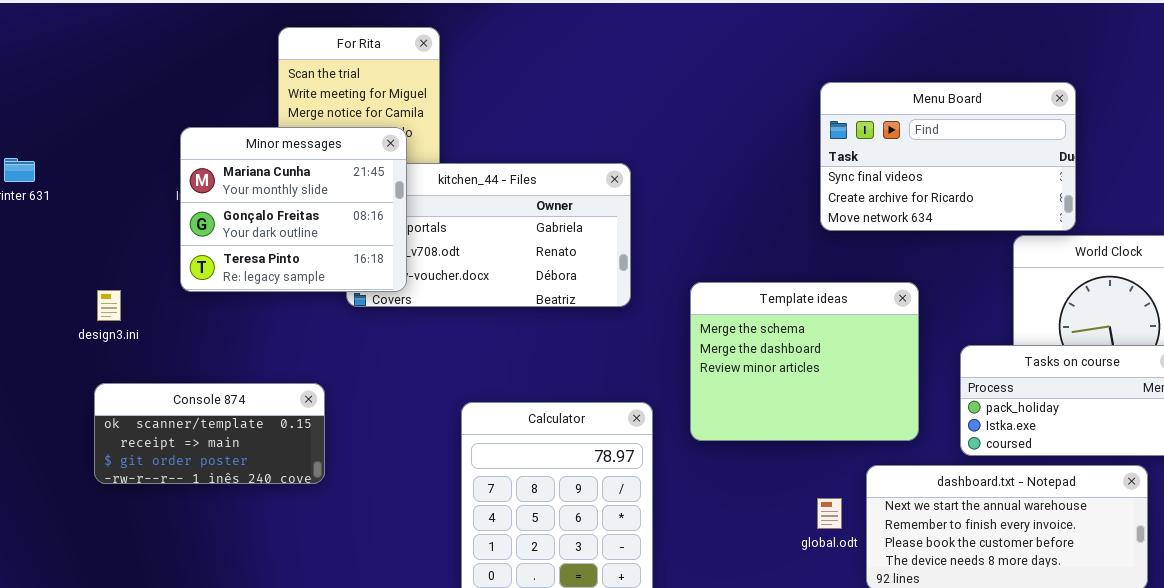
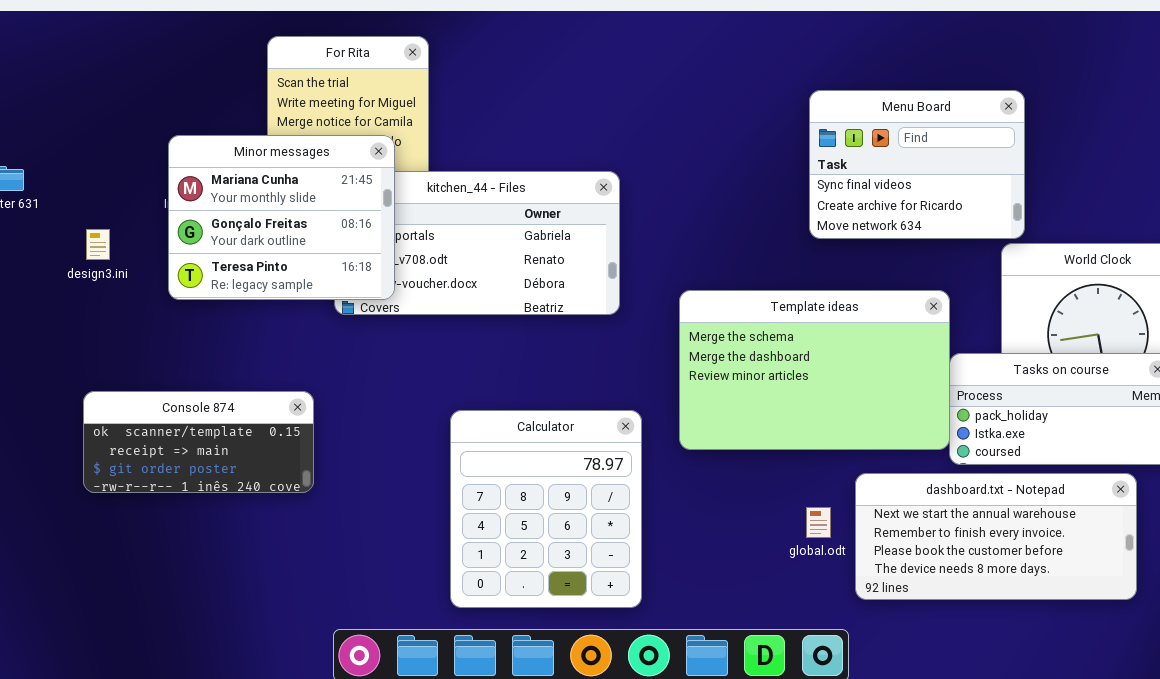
Menu Board: [820,82,1076,231] -> [809,90,1025,239], resized
Template ideas: [690,282,919,441] -> [679,290,950,450], resized
design3.ini: [97,290,121,321] -> [86,229,110,260], moved

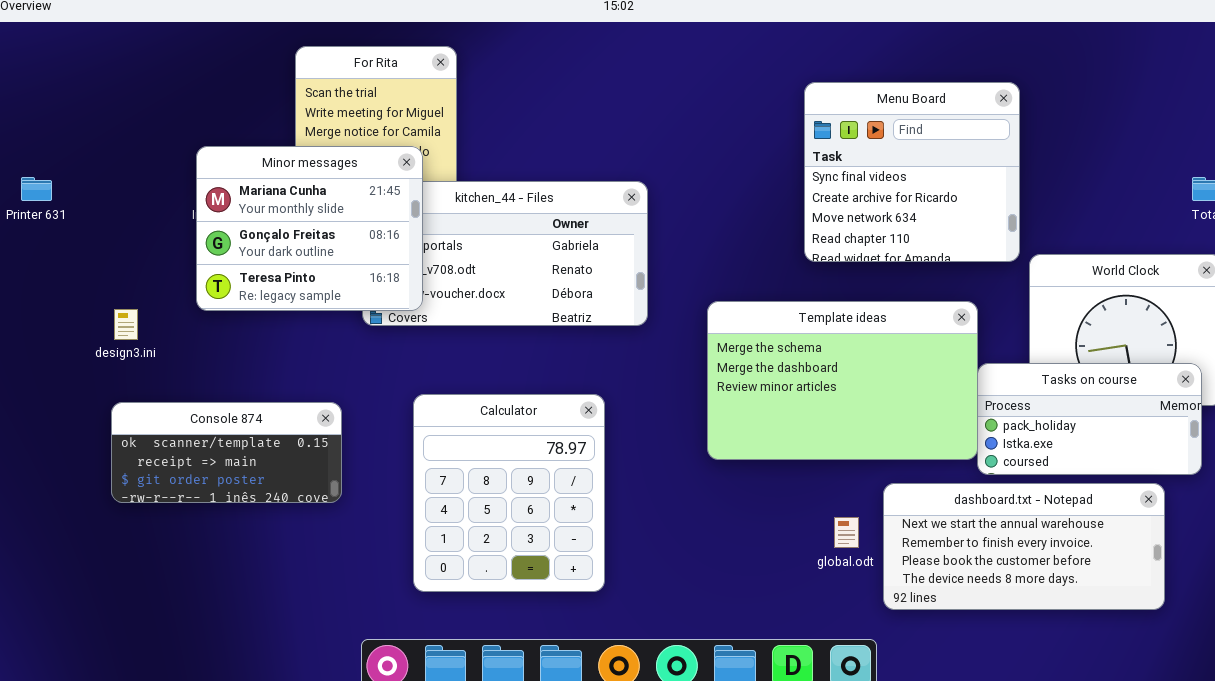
Menu Board: [809,90,1025,239] -> [804,82,1020,262], moved, resized
design3.ini: [86,229,110,260] -> [114,309,138,340], moved
Calculator: [450,410,642,608] -> [413,394,605,592], moved

